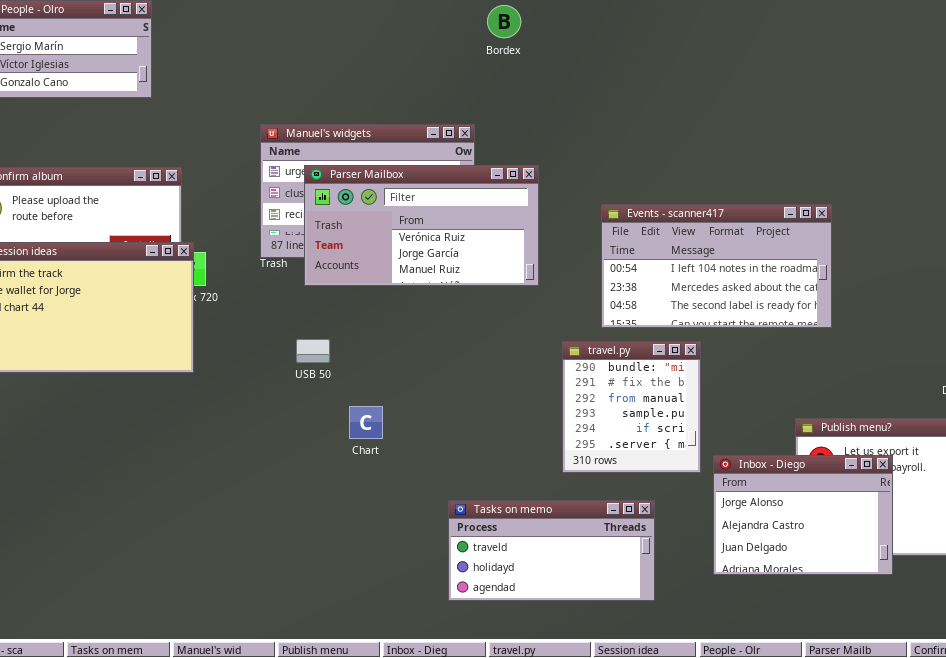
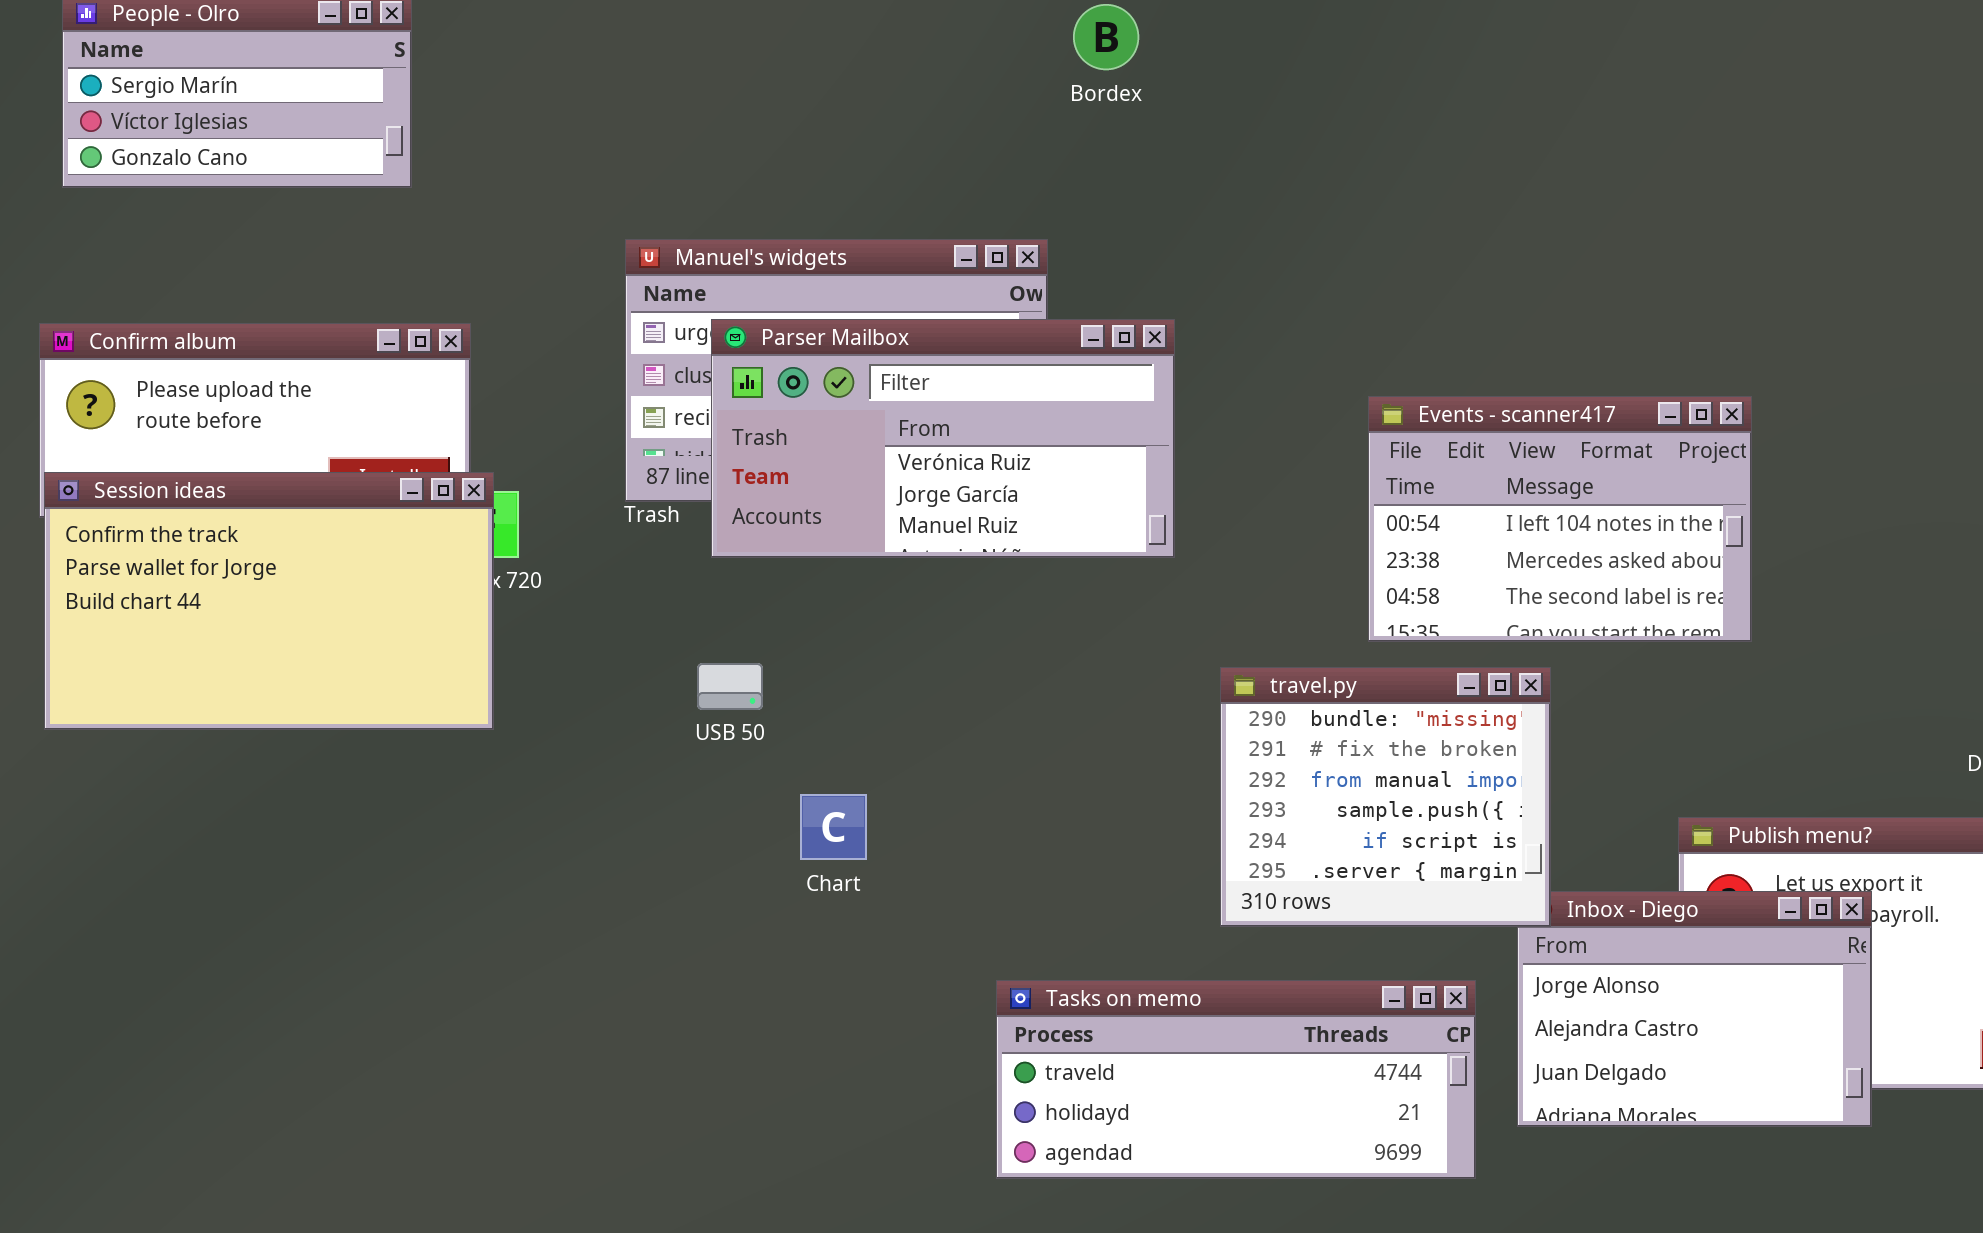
Events - scanner417: [601,204,832,328] -> [1368,396,1752,642], resized
travel.py: [562,341,701,473] -> [1220,667,1551,927], resized
Tasks on memo: [448,500,655,601] -> [996,980,1476,1179], resized

